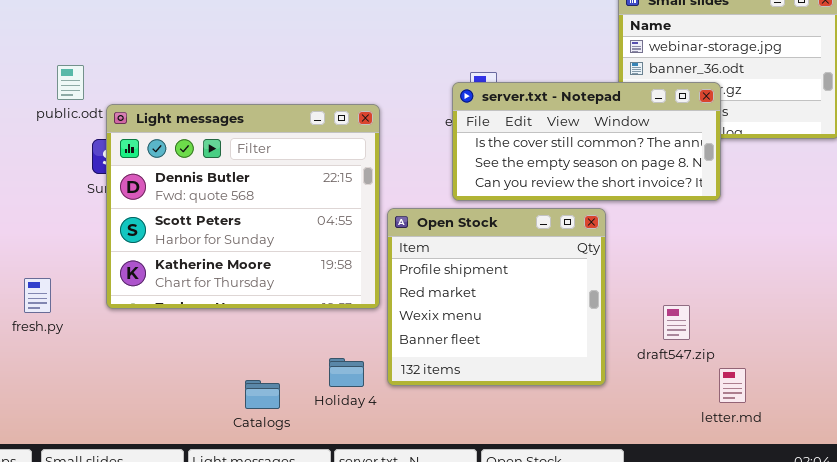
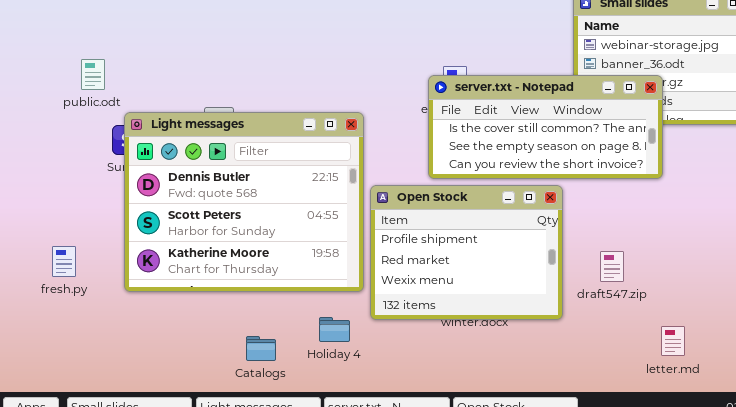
Light messages: [106,104,380,309] -> [124,112,364,292], moved
Open Stock: [387,208,606,386] -> [370,185,563,320], resized
draft547.zip: [663,305,690,340] -> [600,251,624,282], moved

